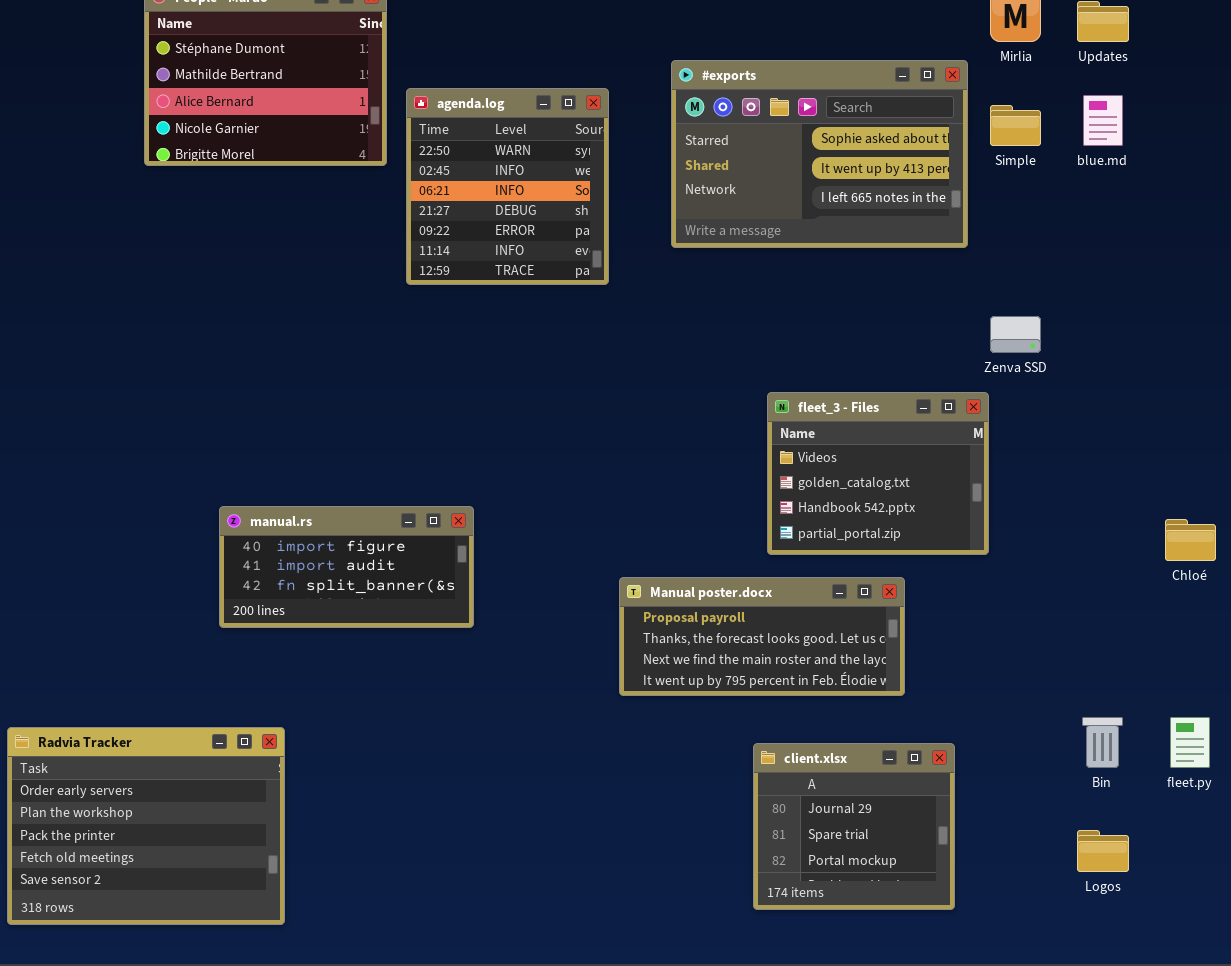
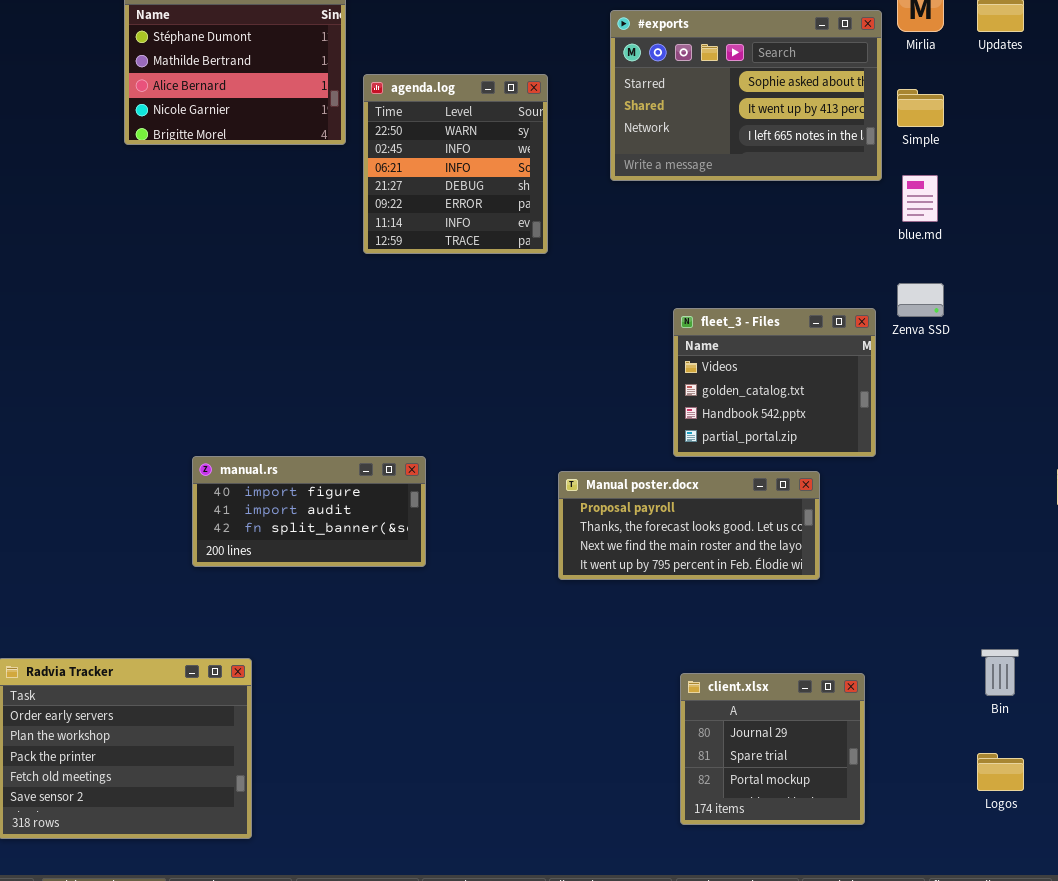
#exports: [671,60,968,248] -> [610,10,882,181], moved
blue.md: [1083,95,1123,146] -> [902,175,938,222], moved
fleet_3 - Files: [767,392,989,555] -> [673,308,876,457], moved
Manual poster.docx: [619,577,905,696] -> [558,471,820,580], moved

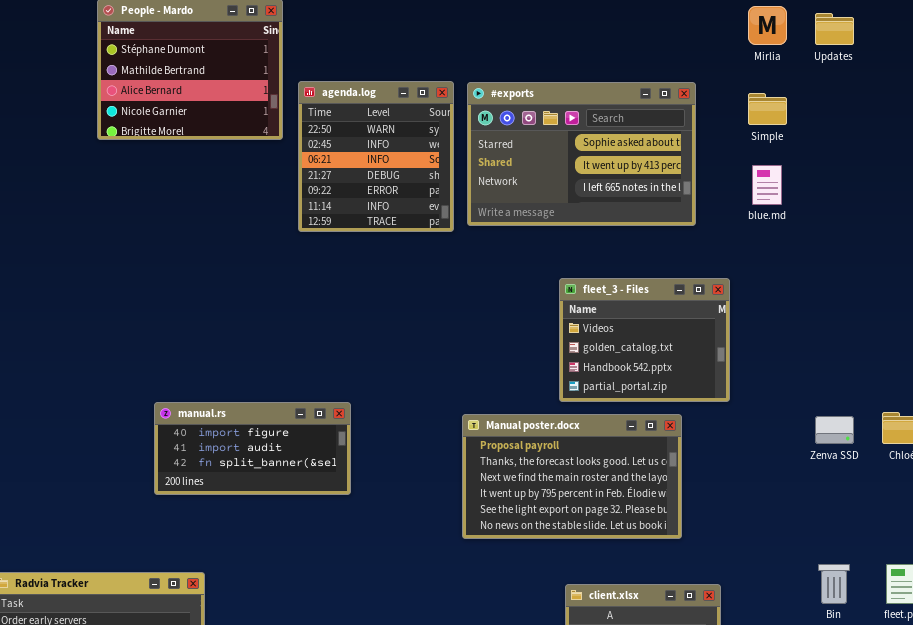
#exports: [610,10,882,181] -> [467,82,696,226], moved
Zenva SSD: [897,283,944,317] -> [815,416,854,444], moved
Manual poster.docx: [558,471,820,580] -> [462,414,682,539], resized

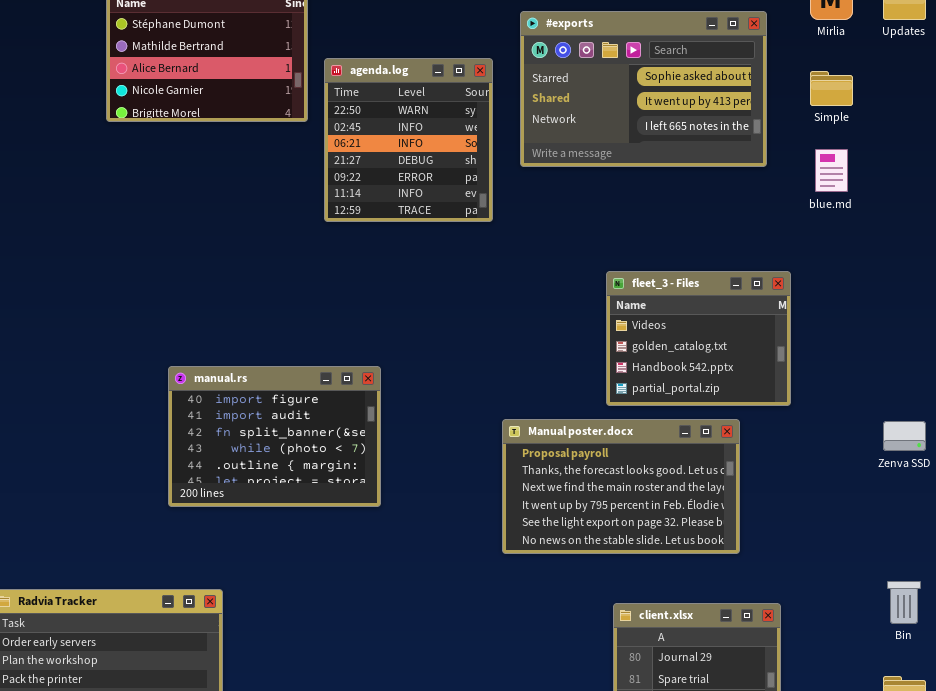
#exports: [467,82,696,226] -> [520,11,767,167], moved
manual.rs: [154,402,351,495] -> [168,366,381,507], resized

